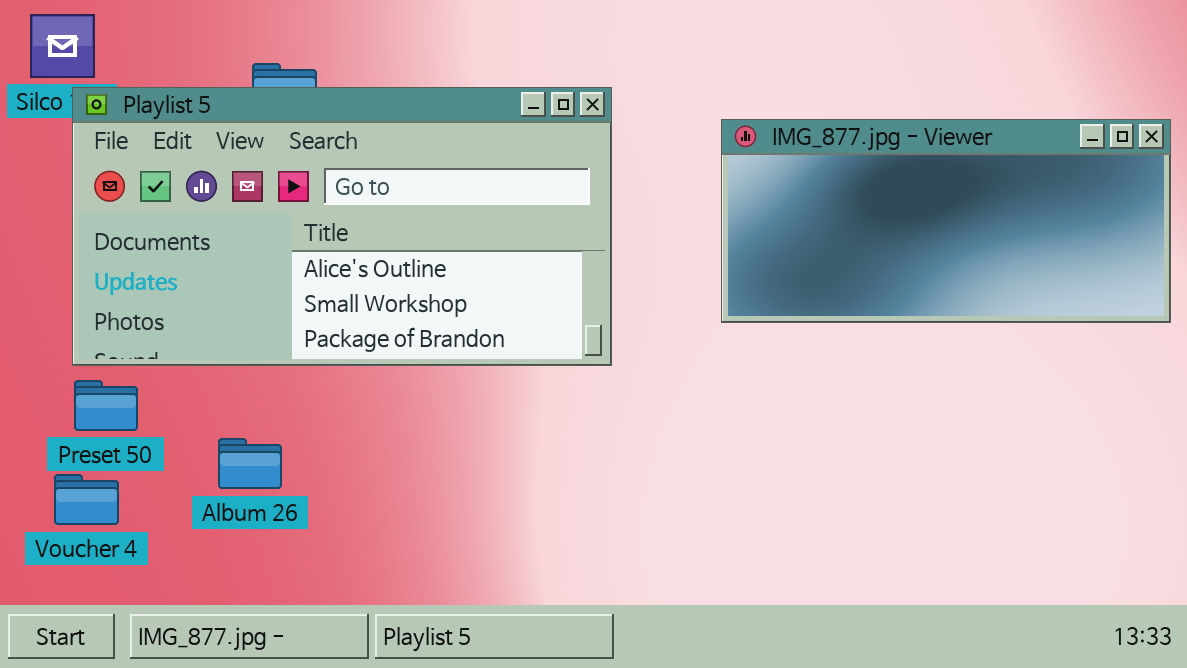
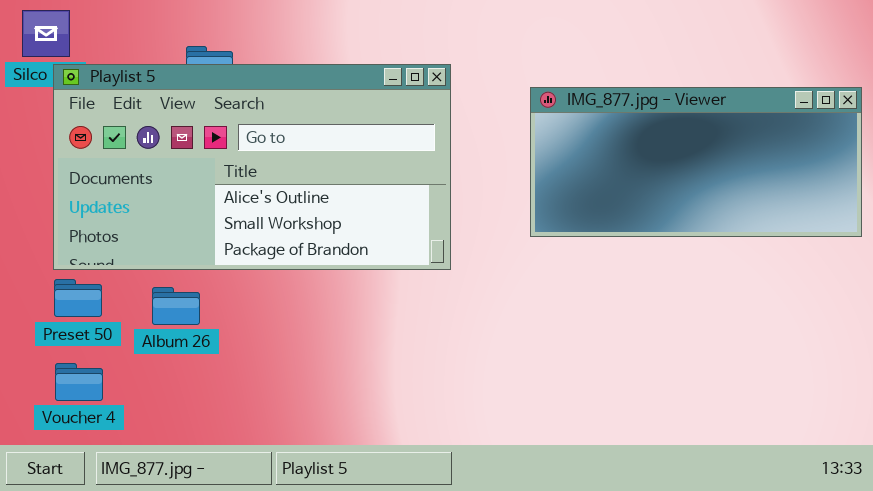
Album 26: [218,438,282,489] -> [152,287,200,325], moved
Voucher 4: [54,474,119,525] -> [55,363,103,401], moved

